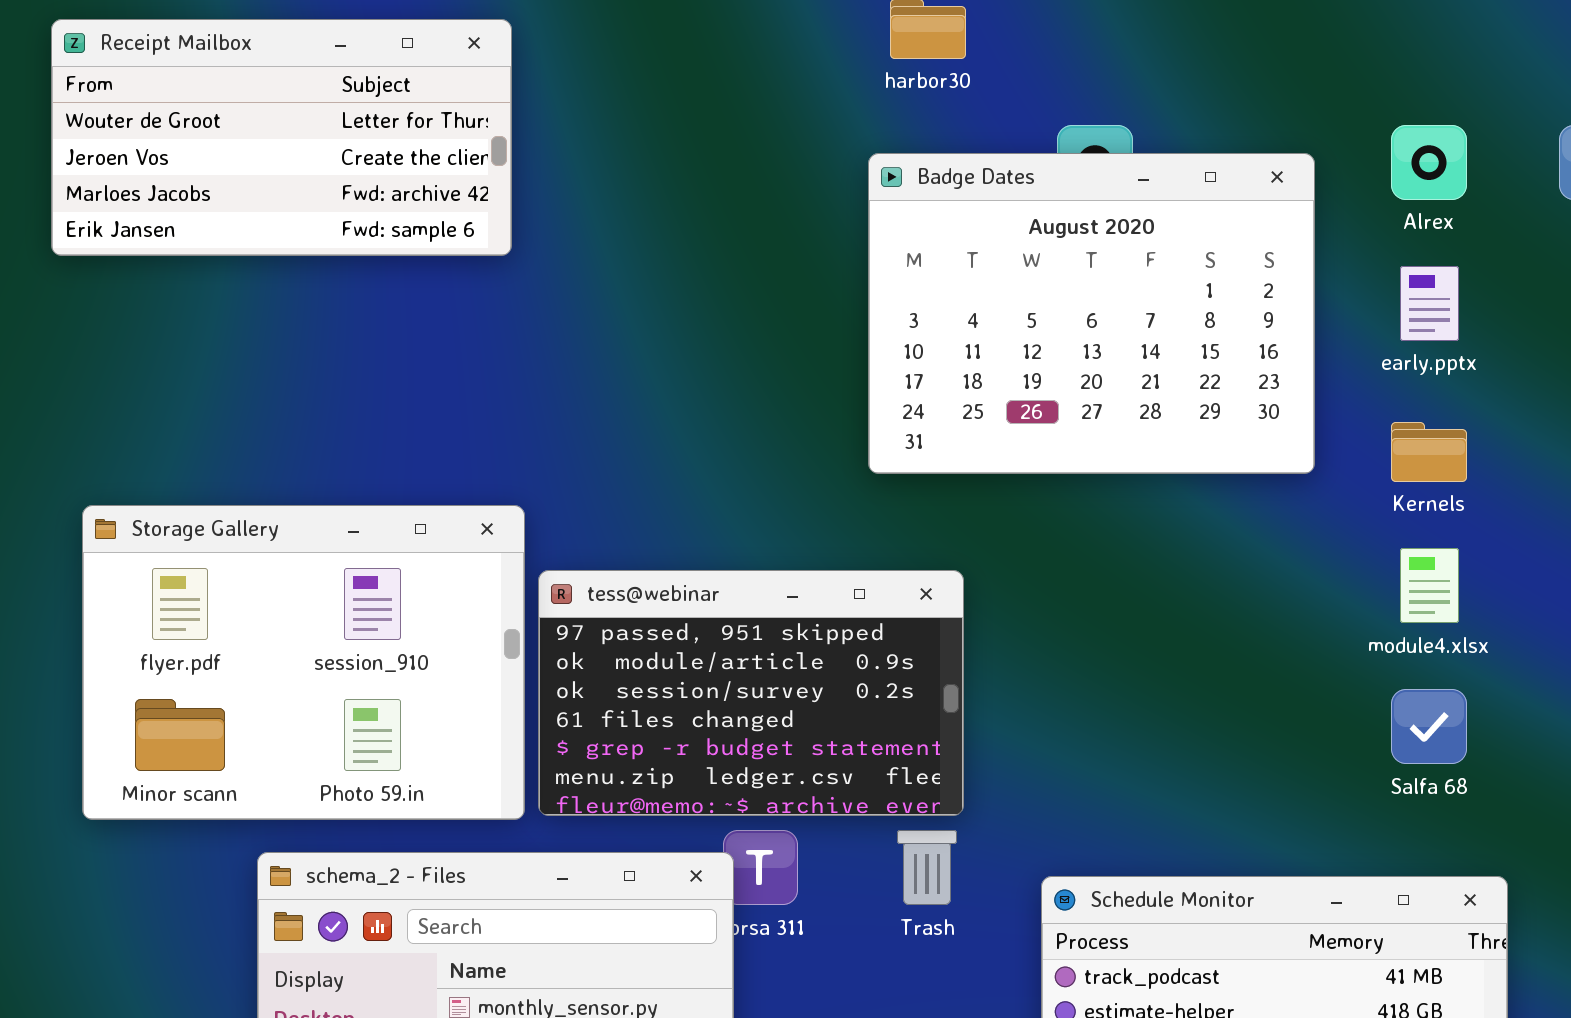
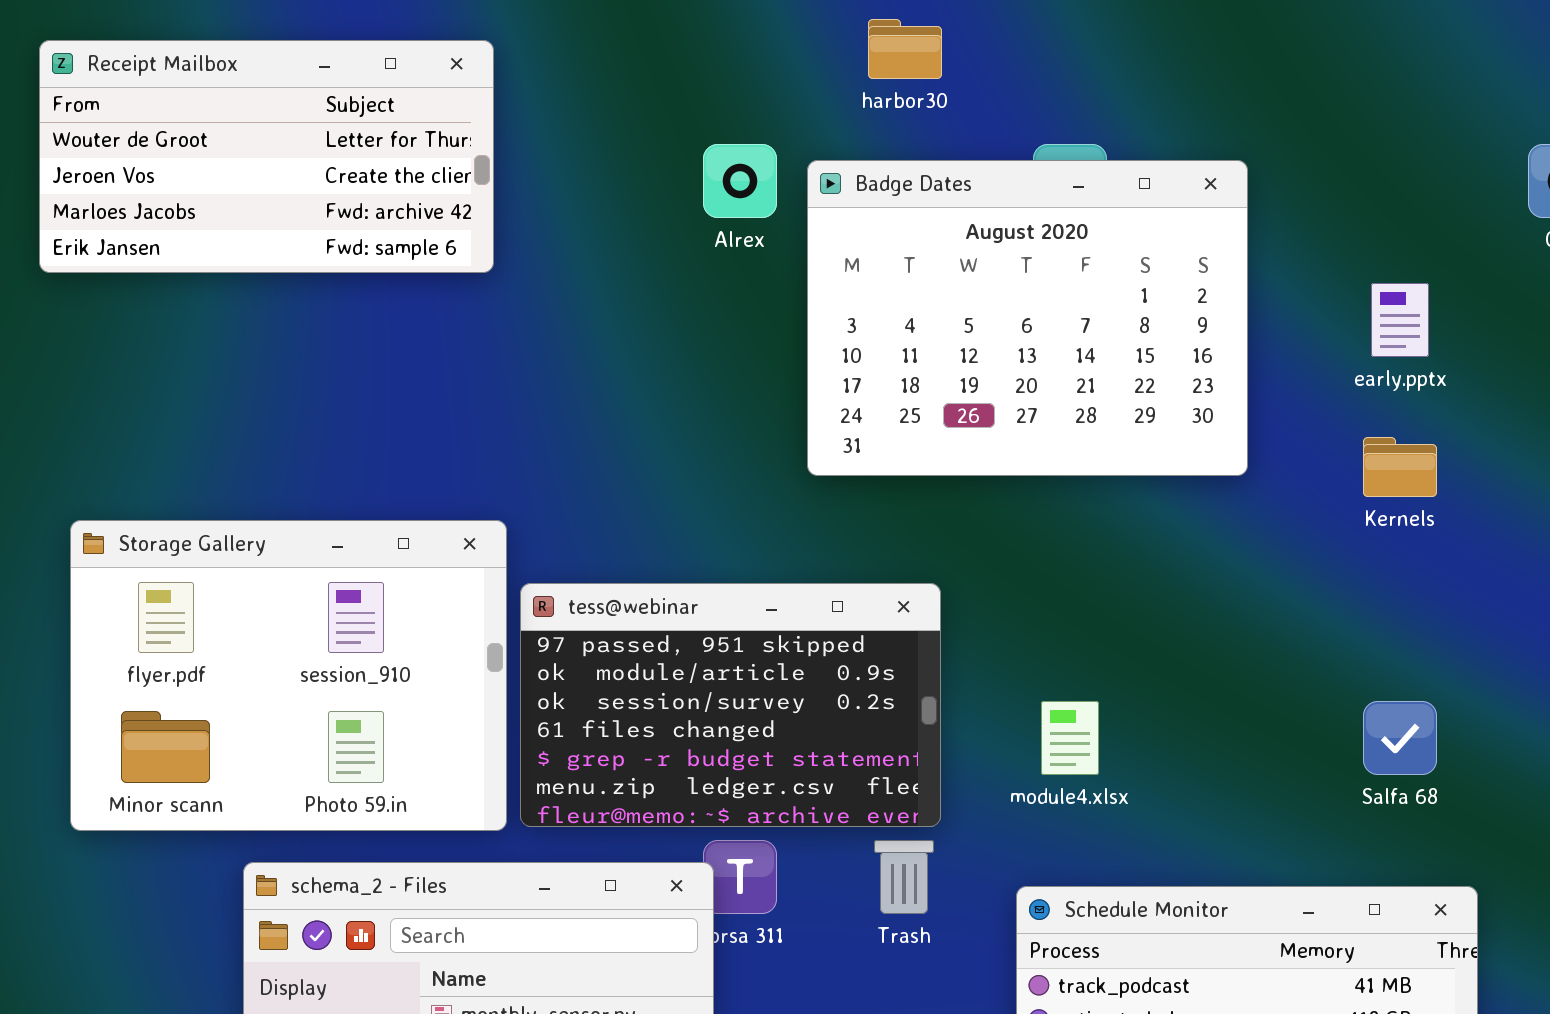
Alrex: [1391,125,1467,200] -> [703,144,777,218], moved
Badge Dates: [868,153,1315,474] -> [807,160,1248,476], moved
module4.xlsx: [1400,548,1459,623] -> [1041,701,1099,775], moved

